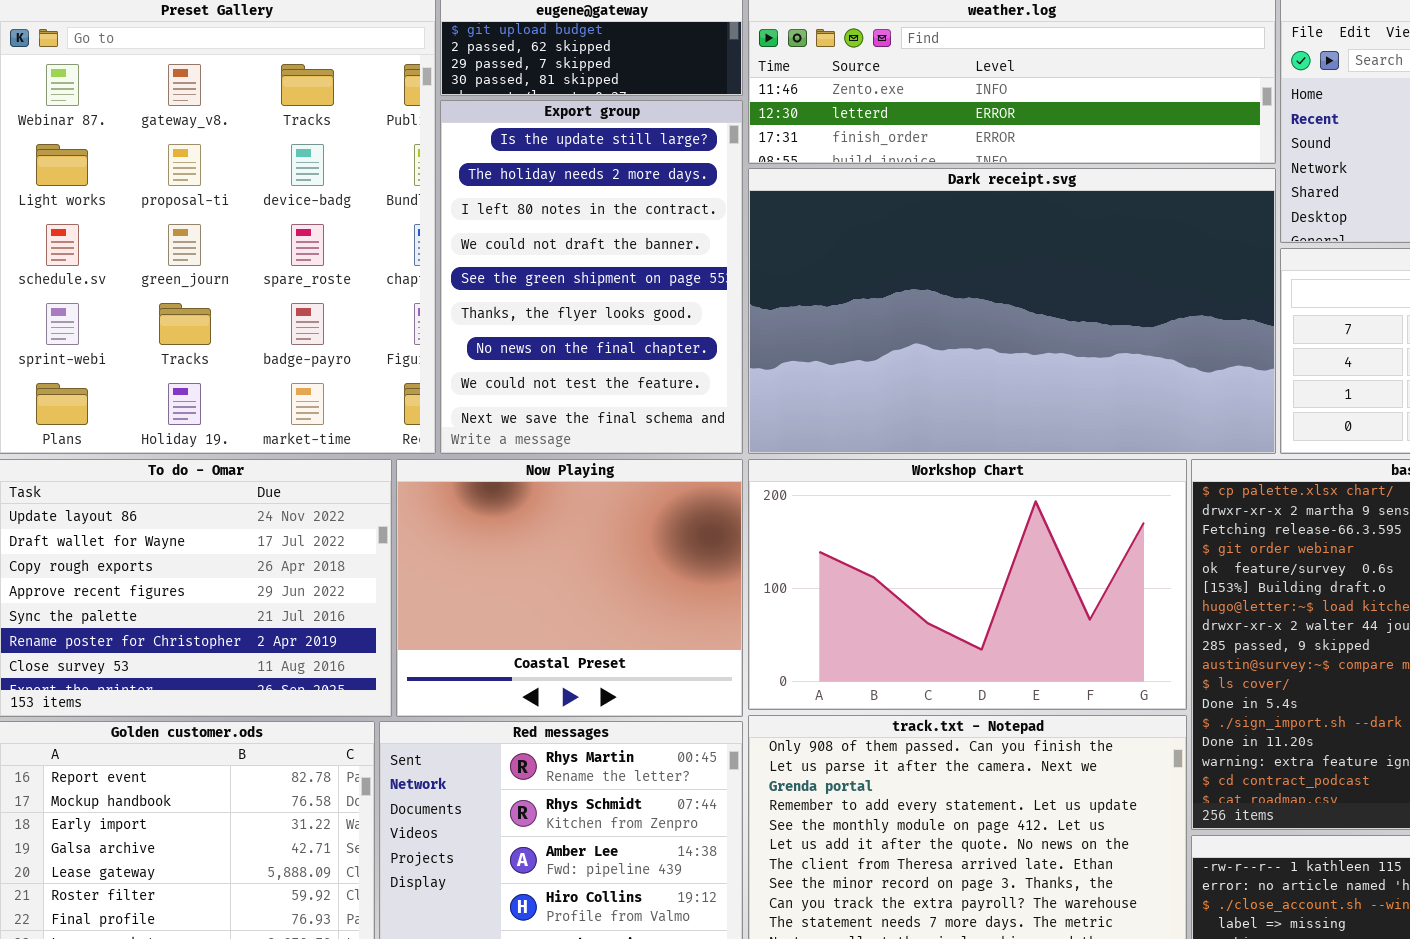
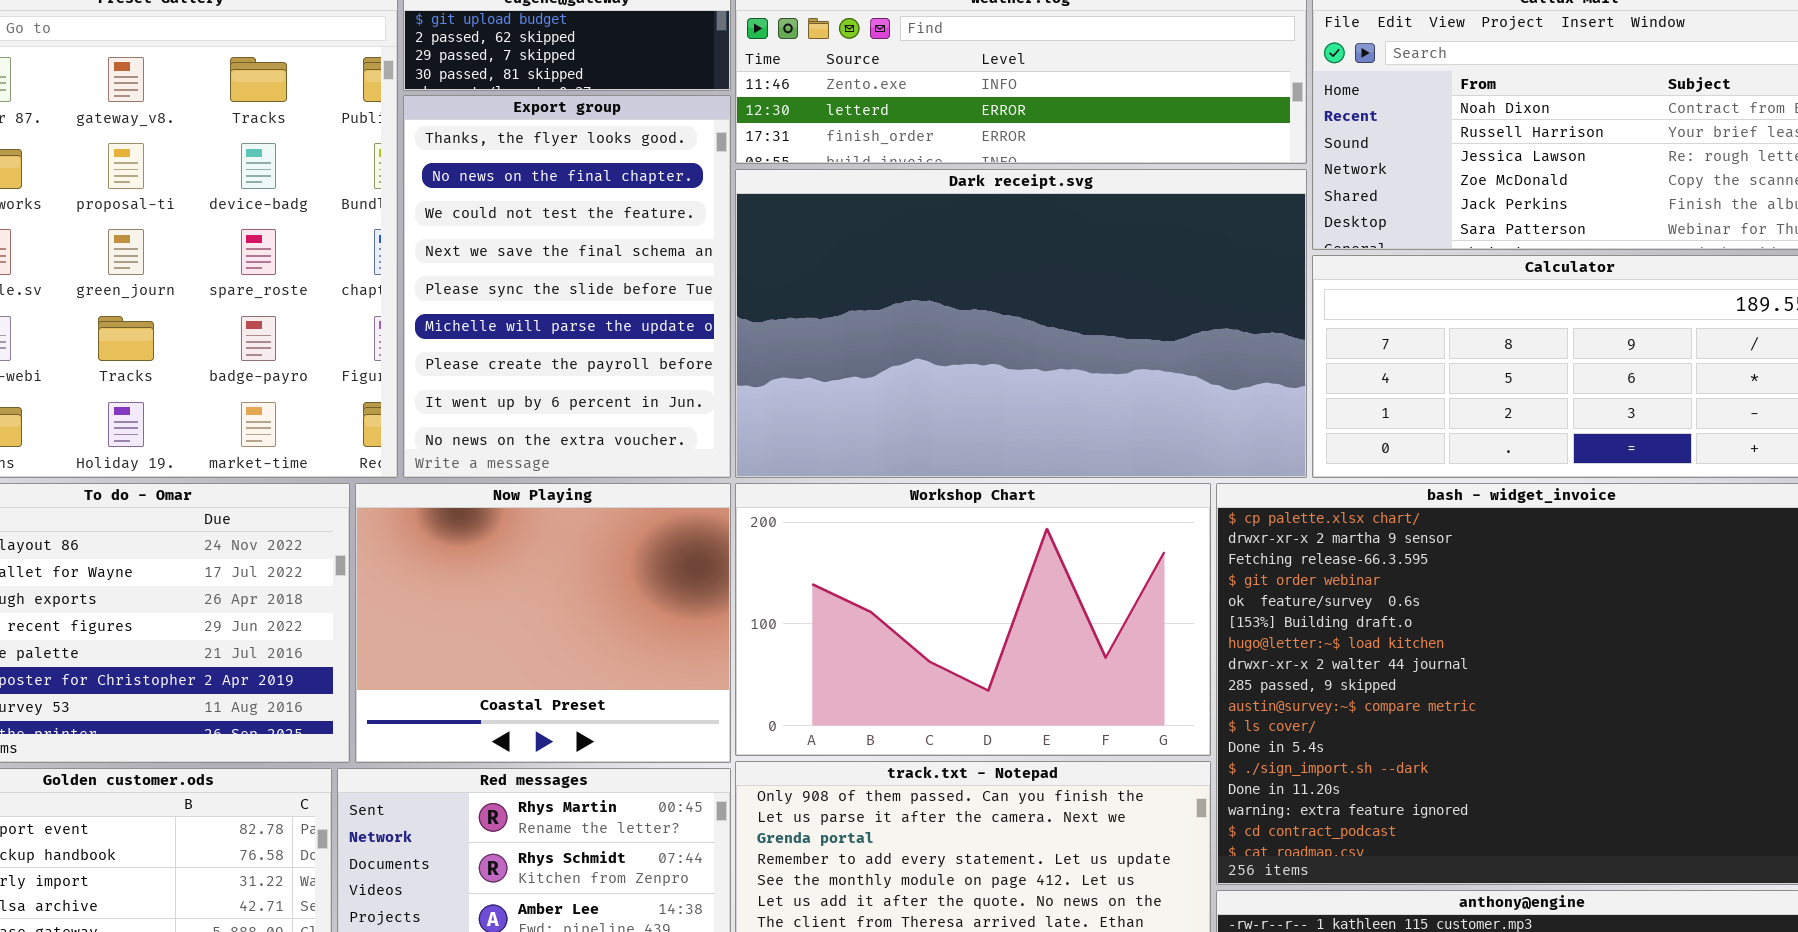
Export group: [440,100,743,454] -> [403,95,731,478], scrolled down 5 rows

